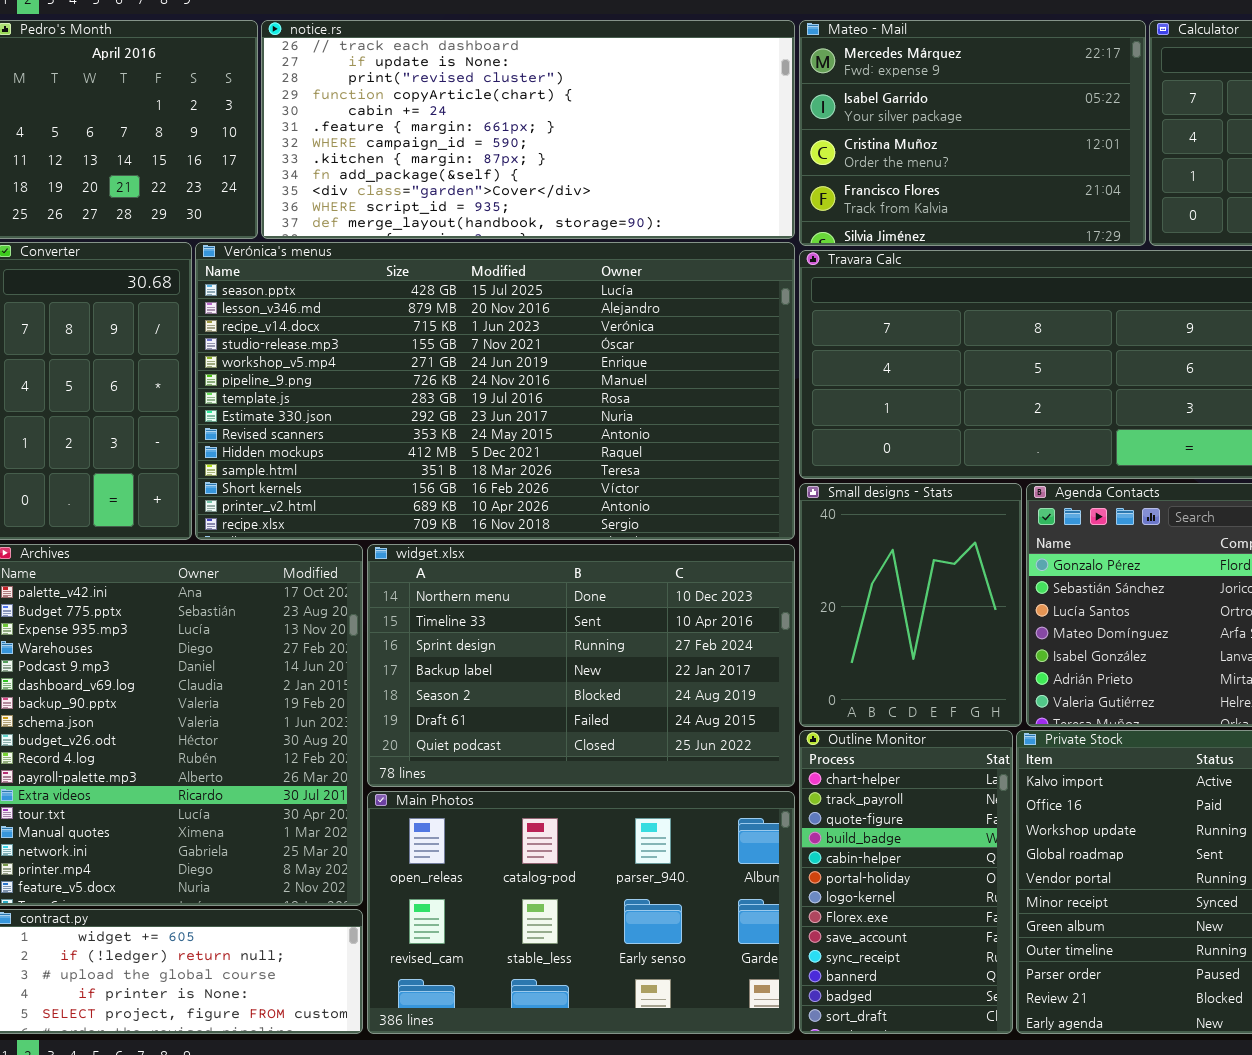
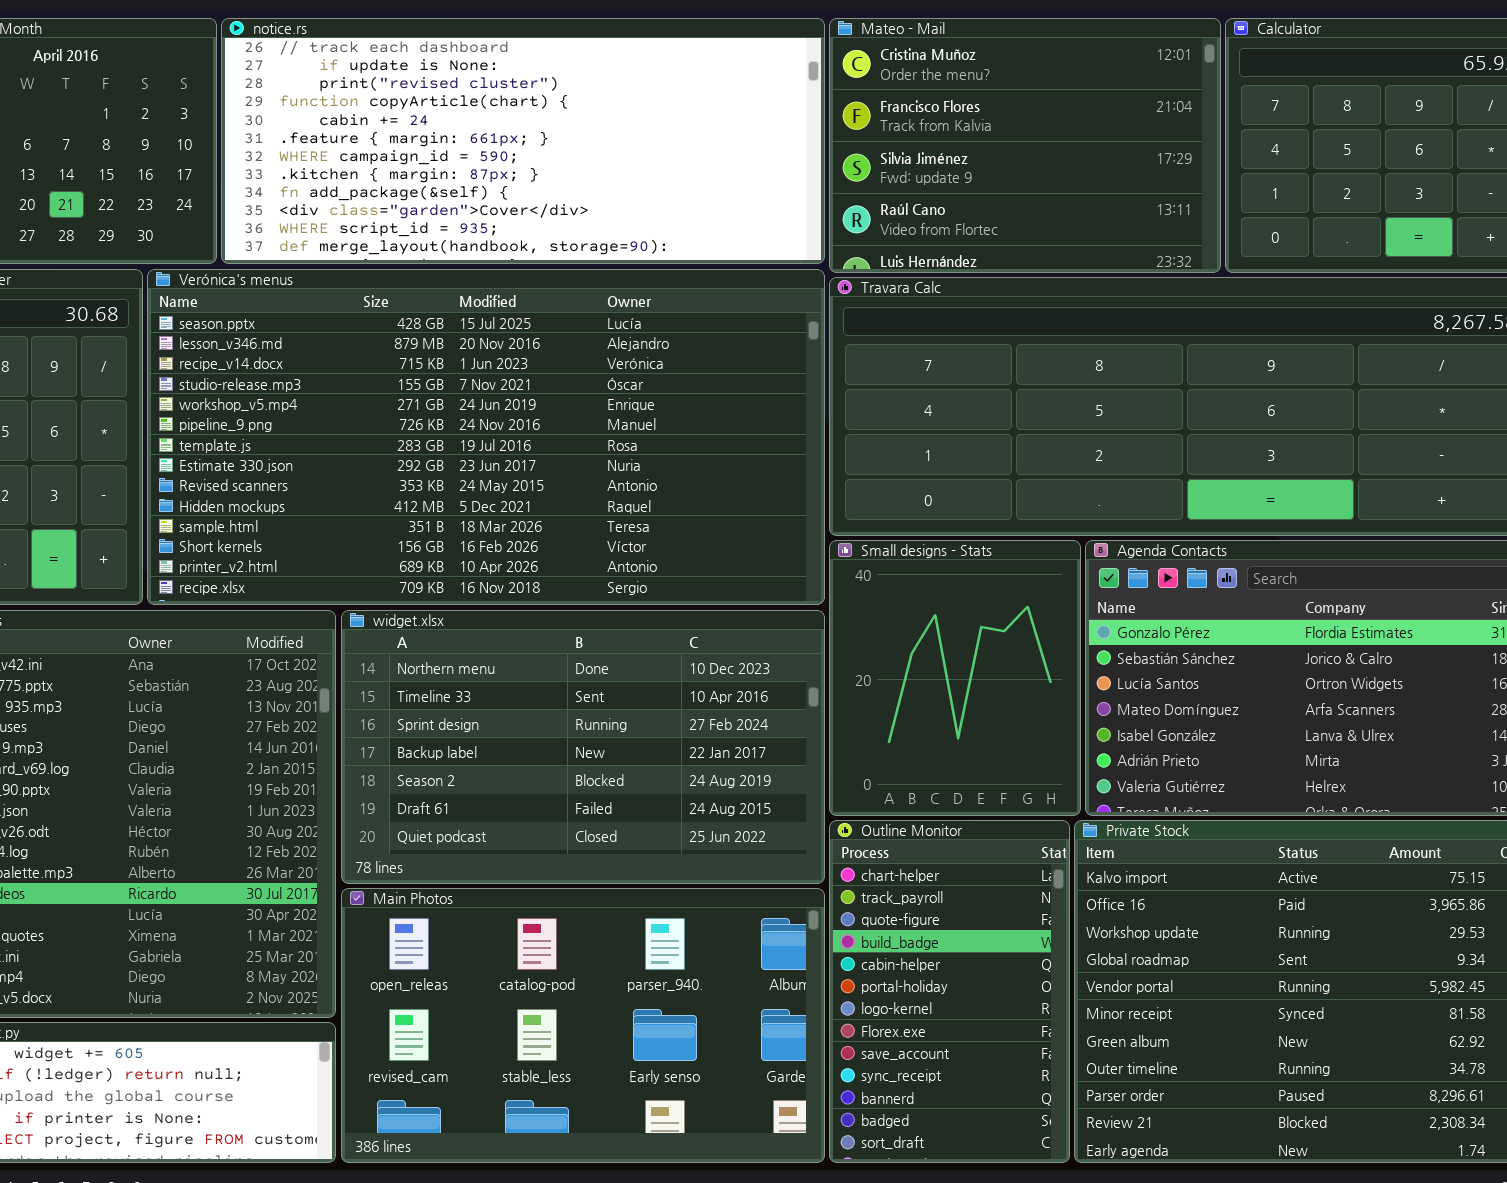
Mateo - Mail: [799,20,1146,246] -> [829,18,1221,273], scrolled down 2 rows

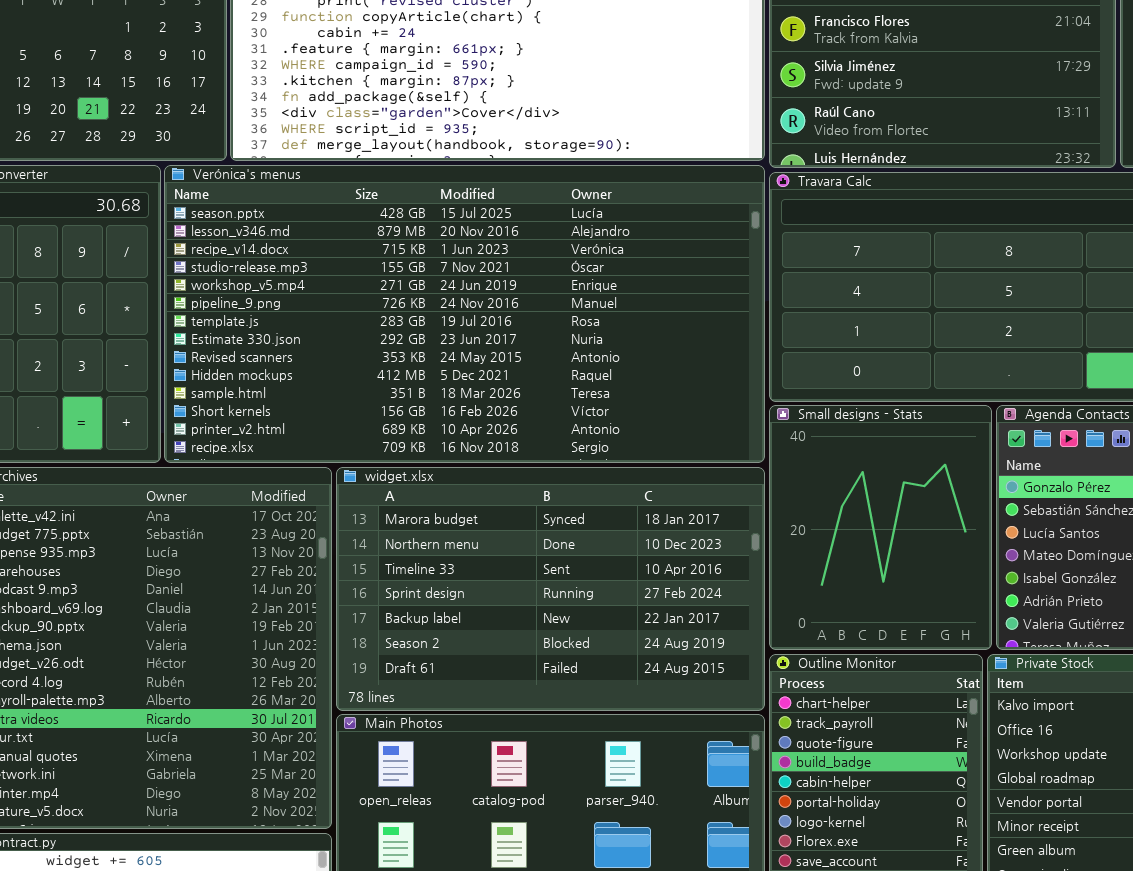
widget.xlsx: [341,610,825,884] -> [336,467,765,711], scrolled up 1 row

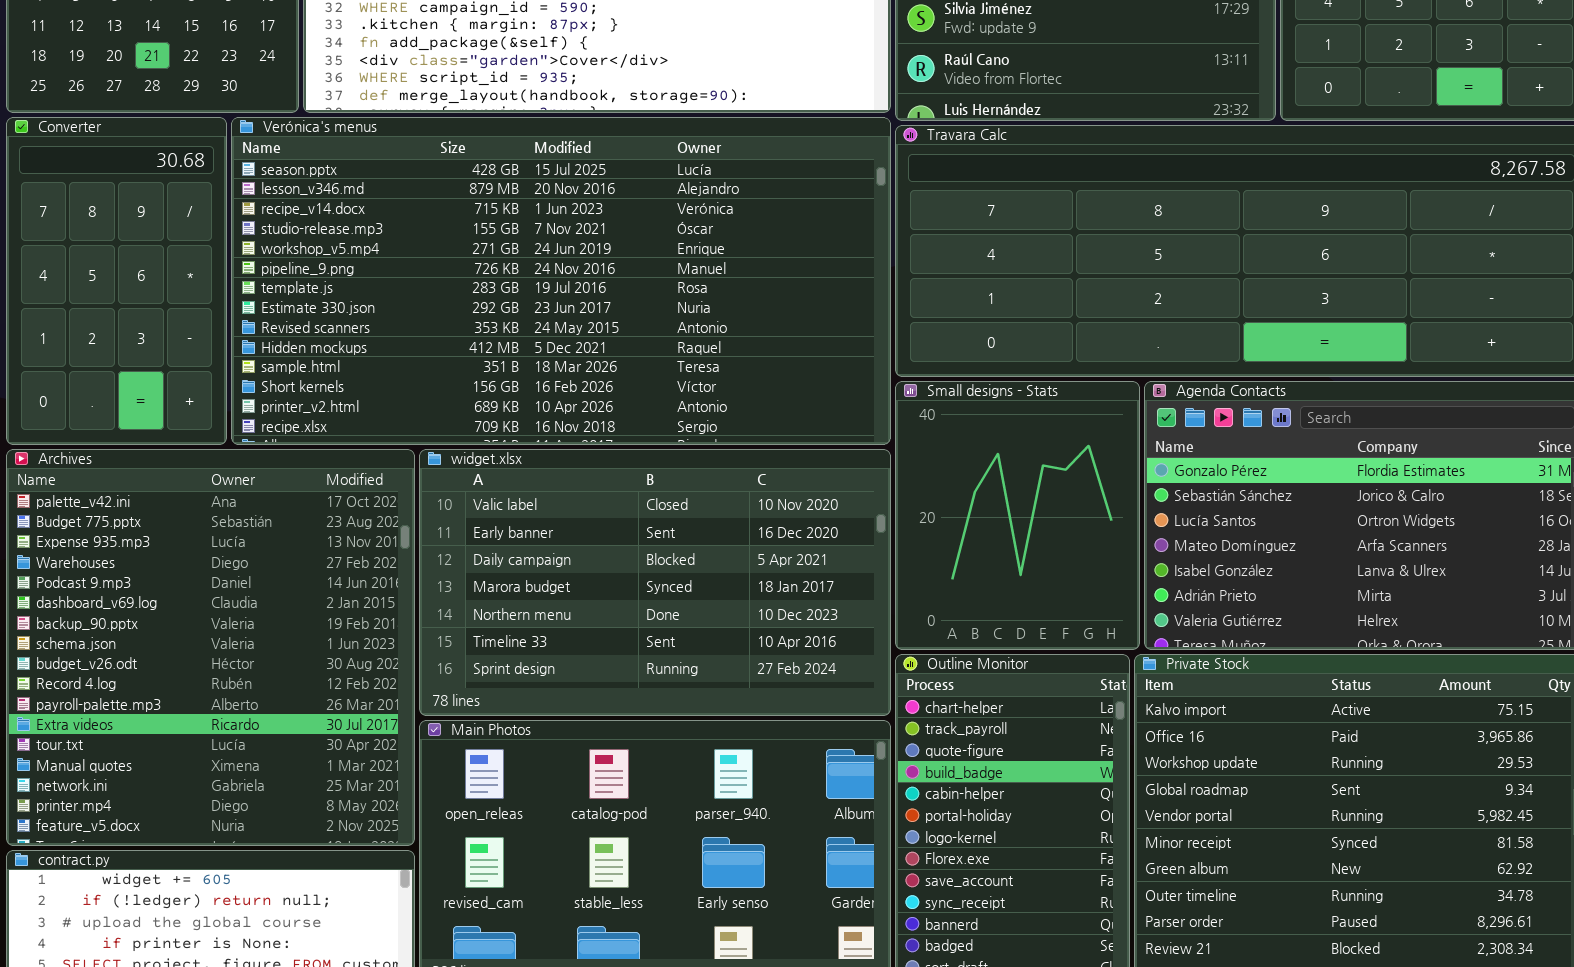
widget.xlsx: [336,467,765,711] -> [419,449,891,716], scrolled up 3 rows

